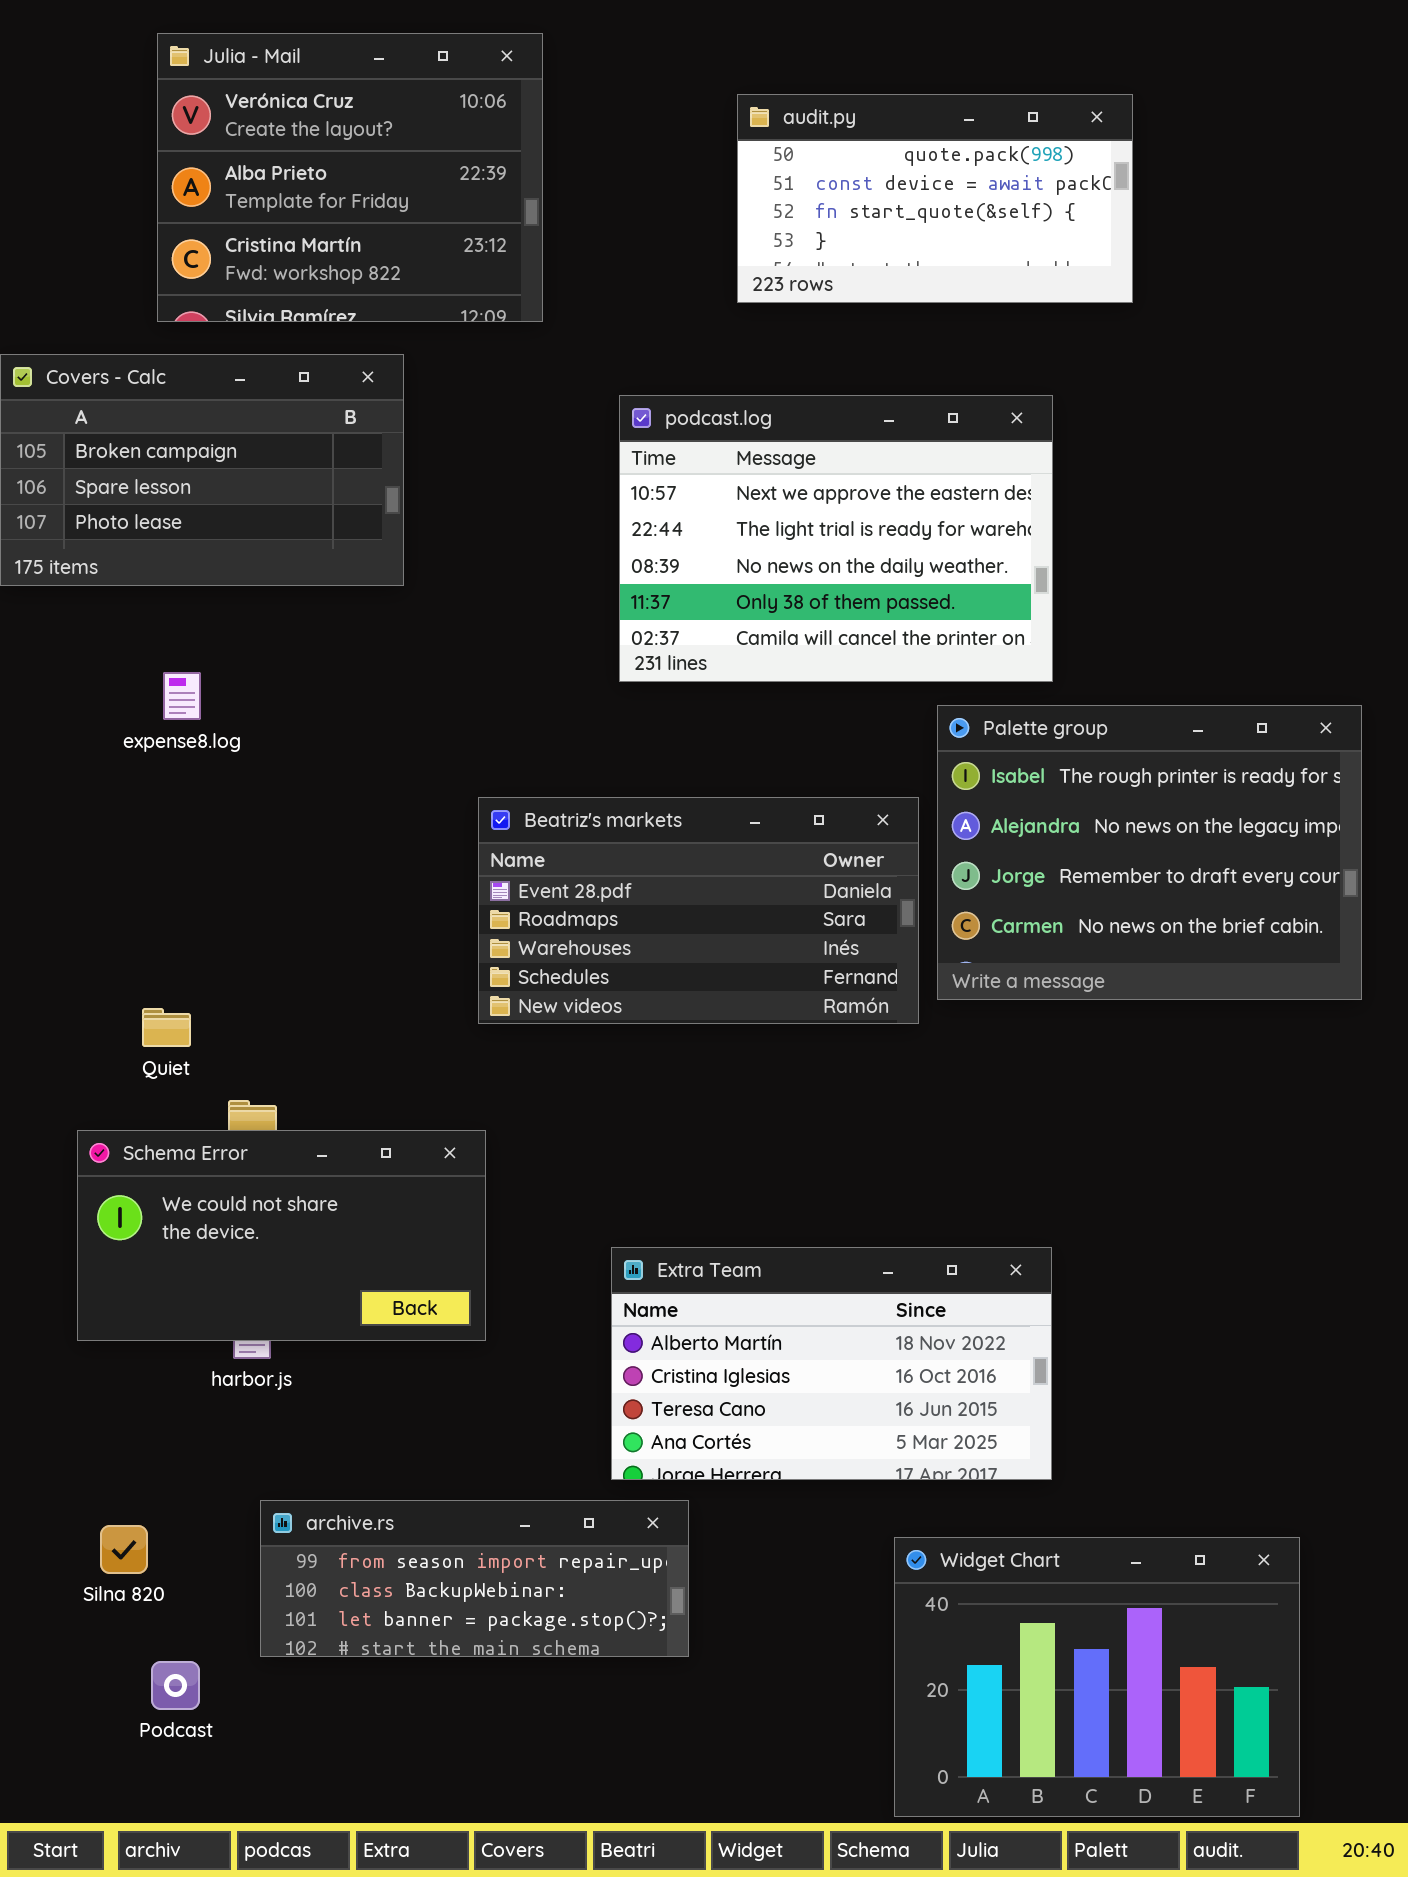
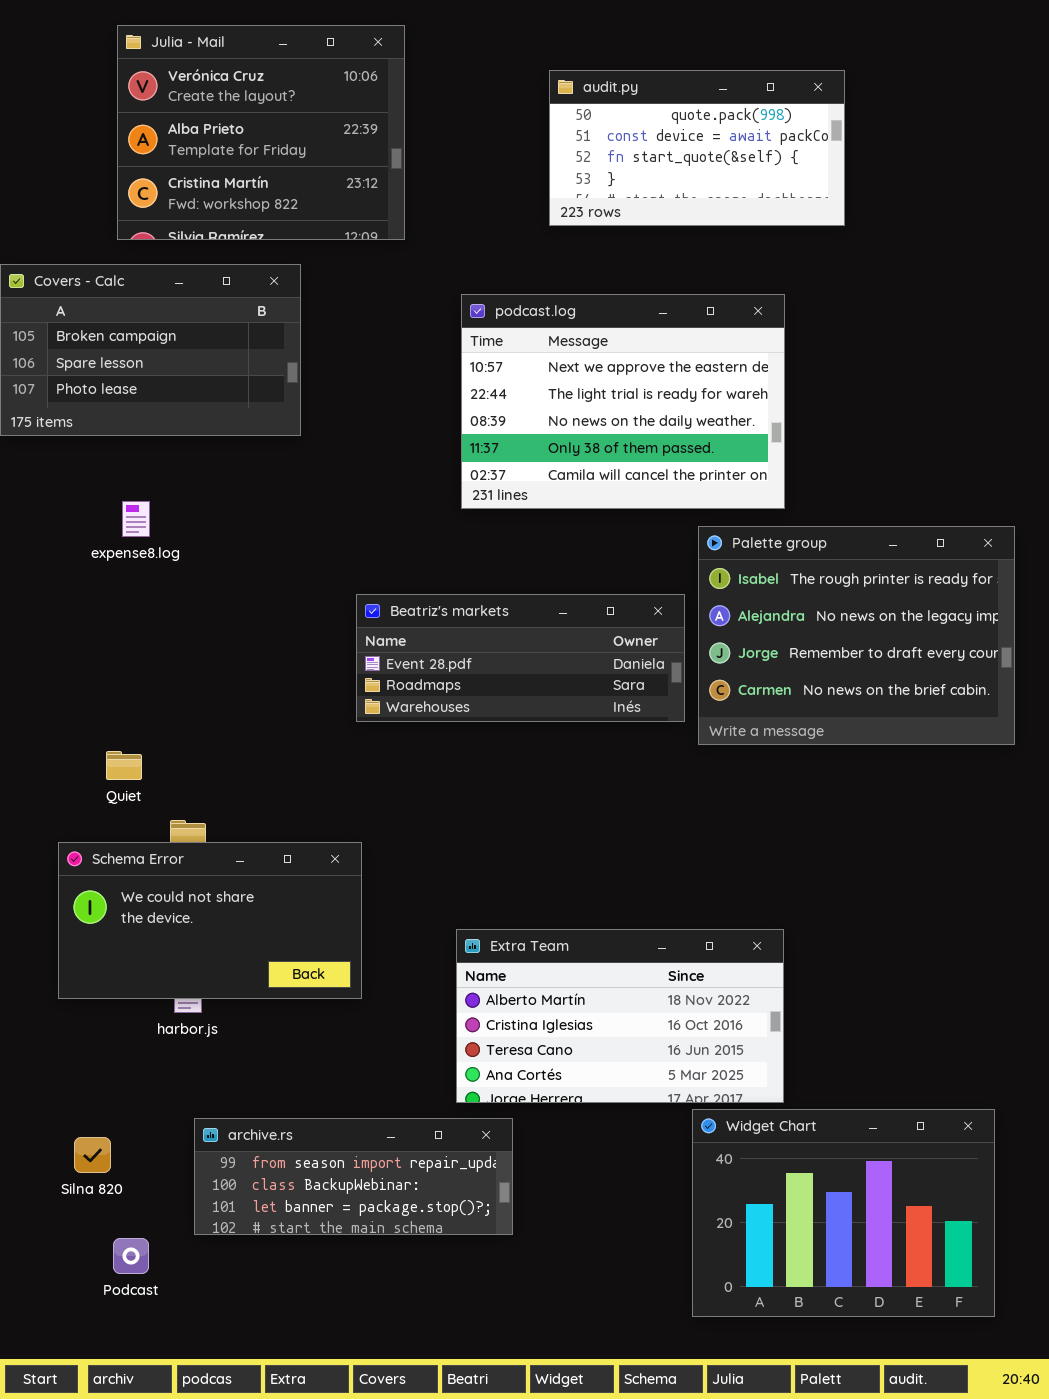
Beatriz's markets: [478,797,919,1024] -> [356,594,685,722], resized
Widget Chart: [894,1537,1300,1817] -> [692,1109,995,1317], moved

